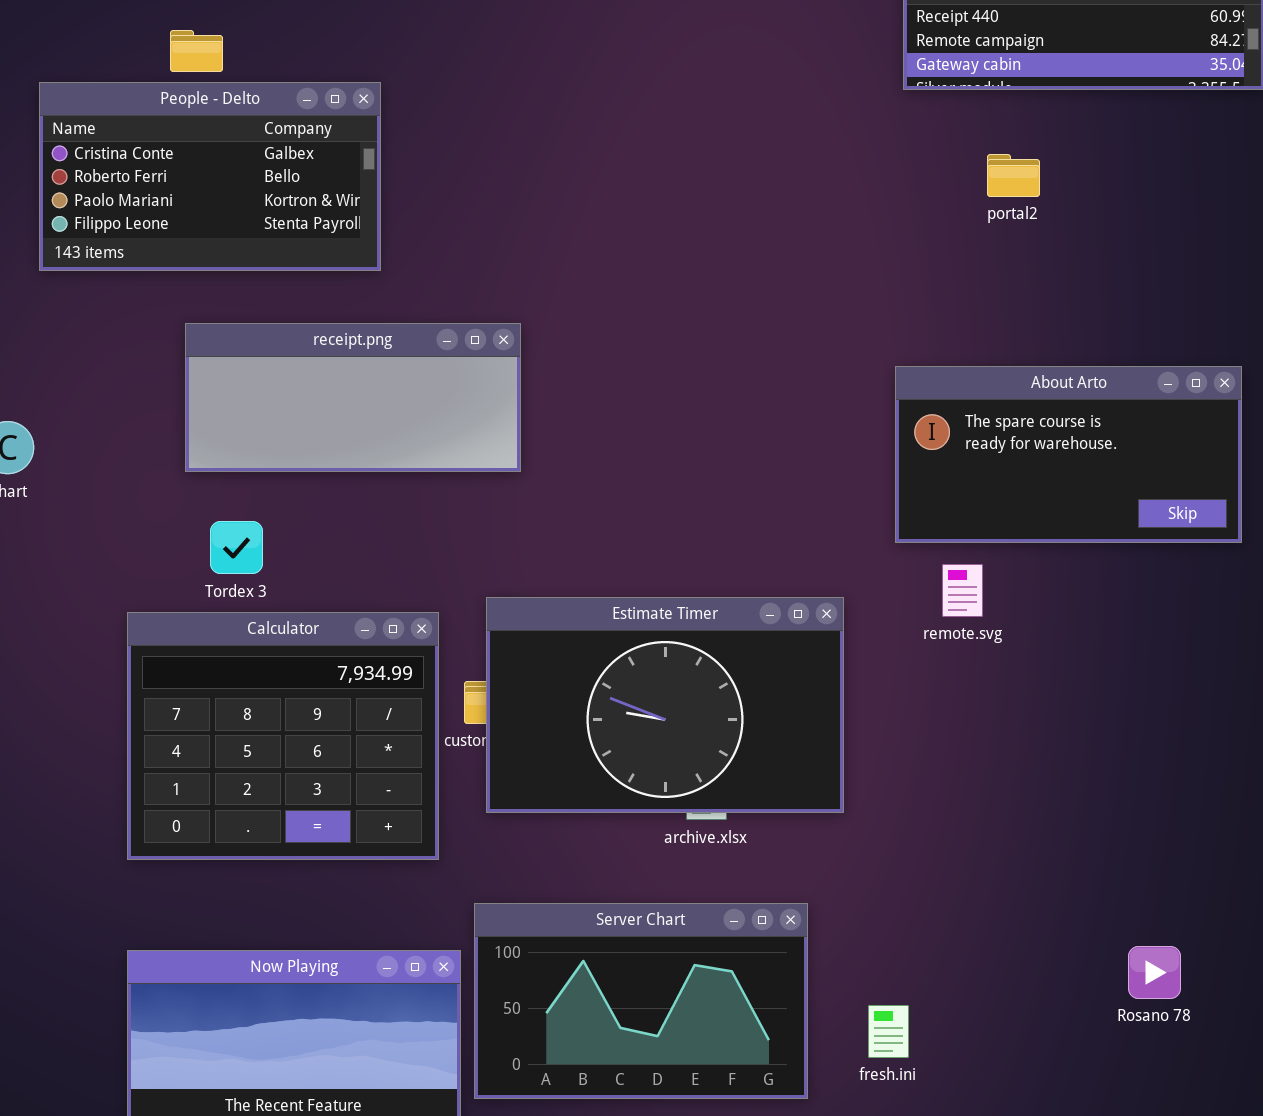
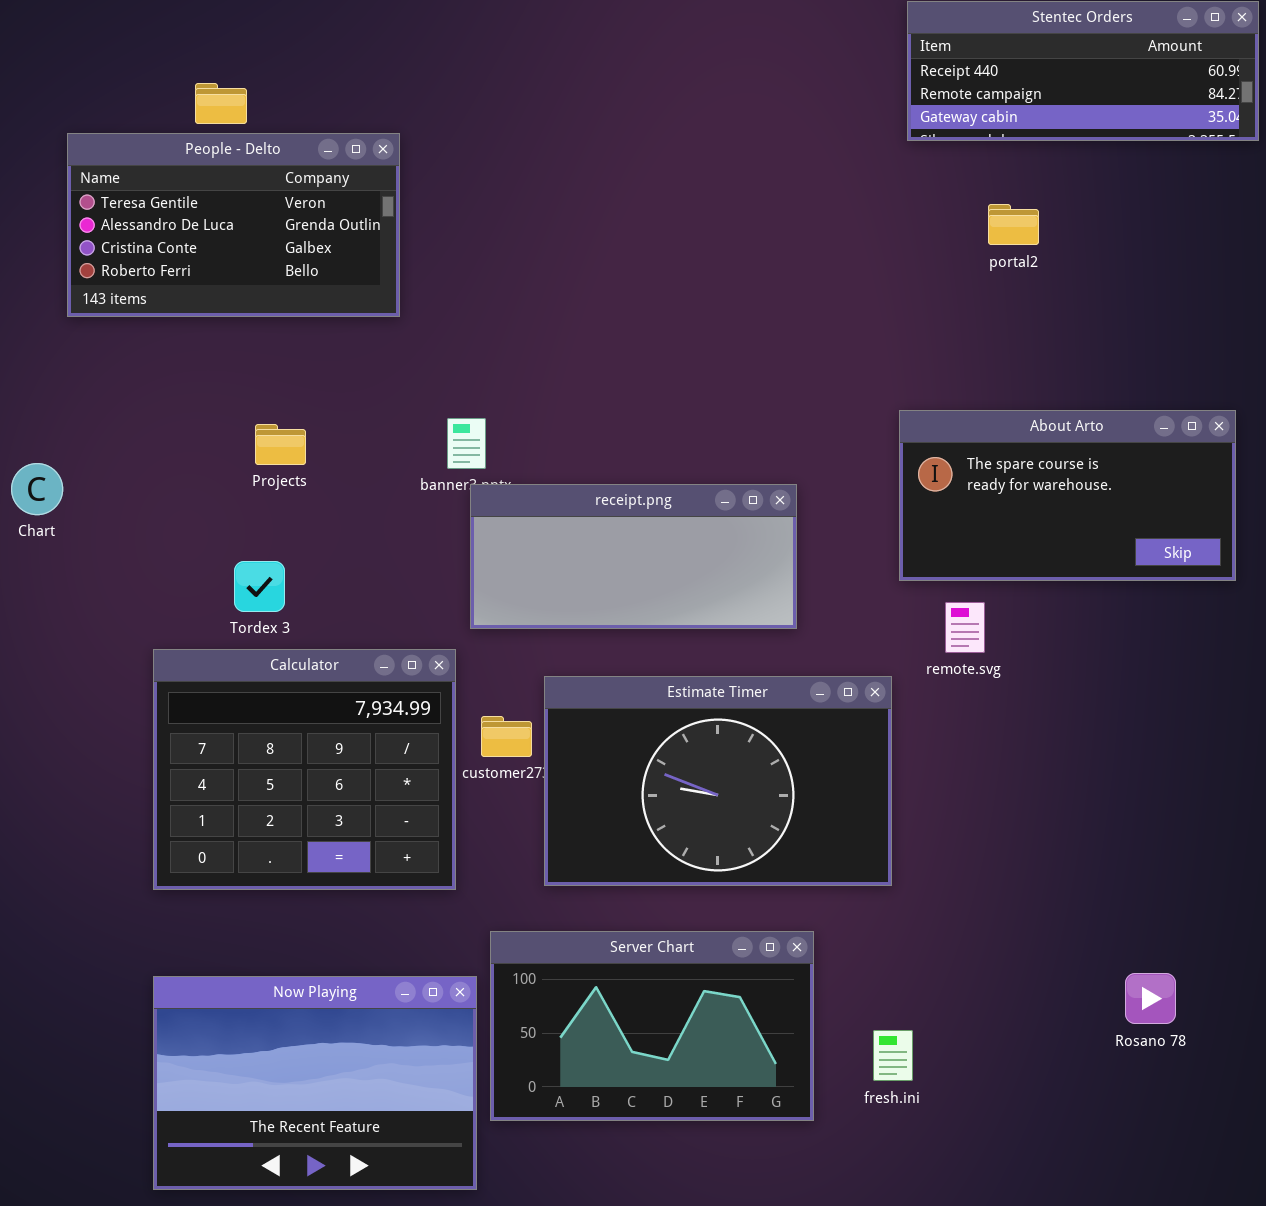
People - Delto: [39,82,381,271] -> [67,133,400,317], scrolled up 2 rows
receipt.png: [185,323,521,472] -> [470,484,797,629], moved
Estimate Timer: [486,597,844,813] -> [544,676,892,886], moved

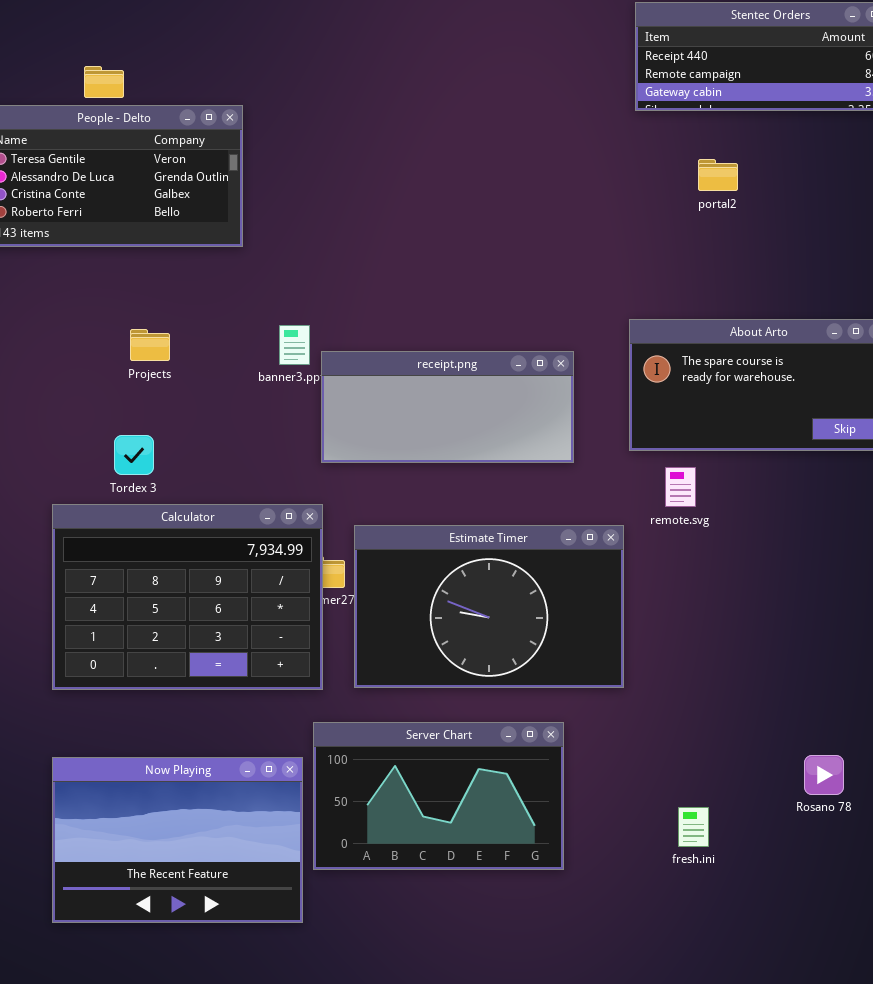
receipt.png: [470,484,797,629] -> [321,351,574,463], moved
Calculator: [153,649,456,890] -> [52,504,323,690], resized
fresh.ini: [873,1030,913,1081] -> [678,807,709,847], moved

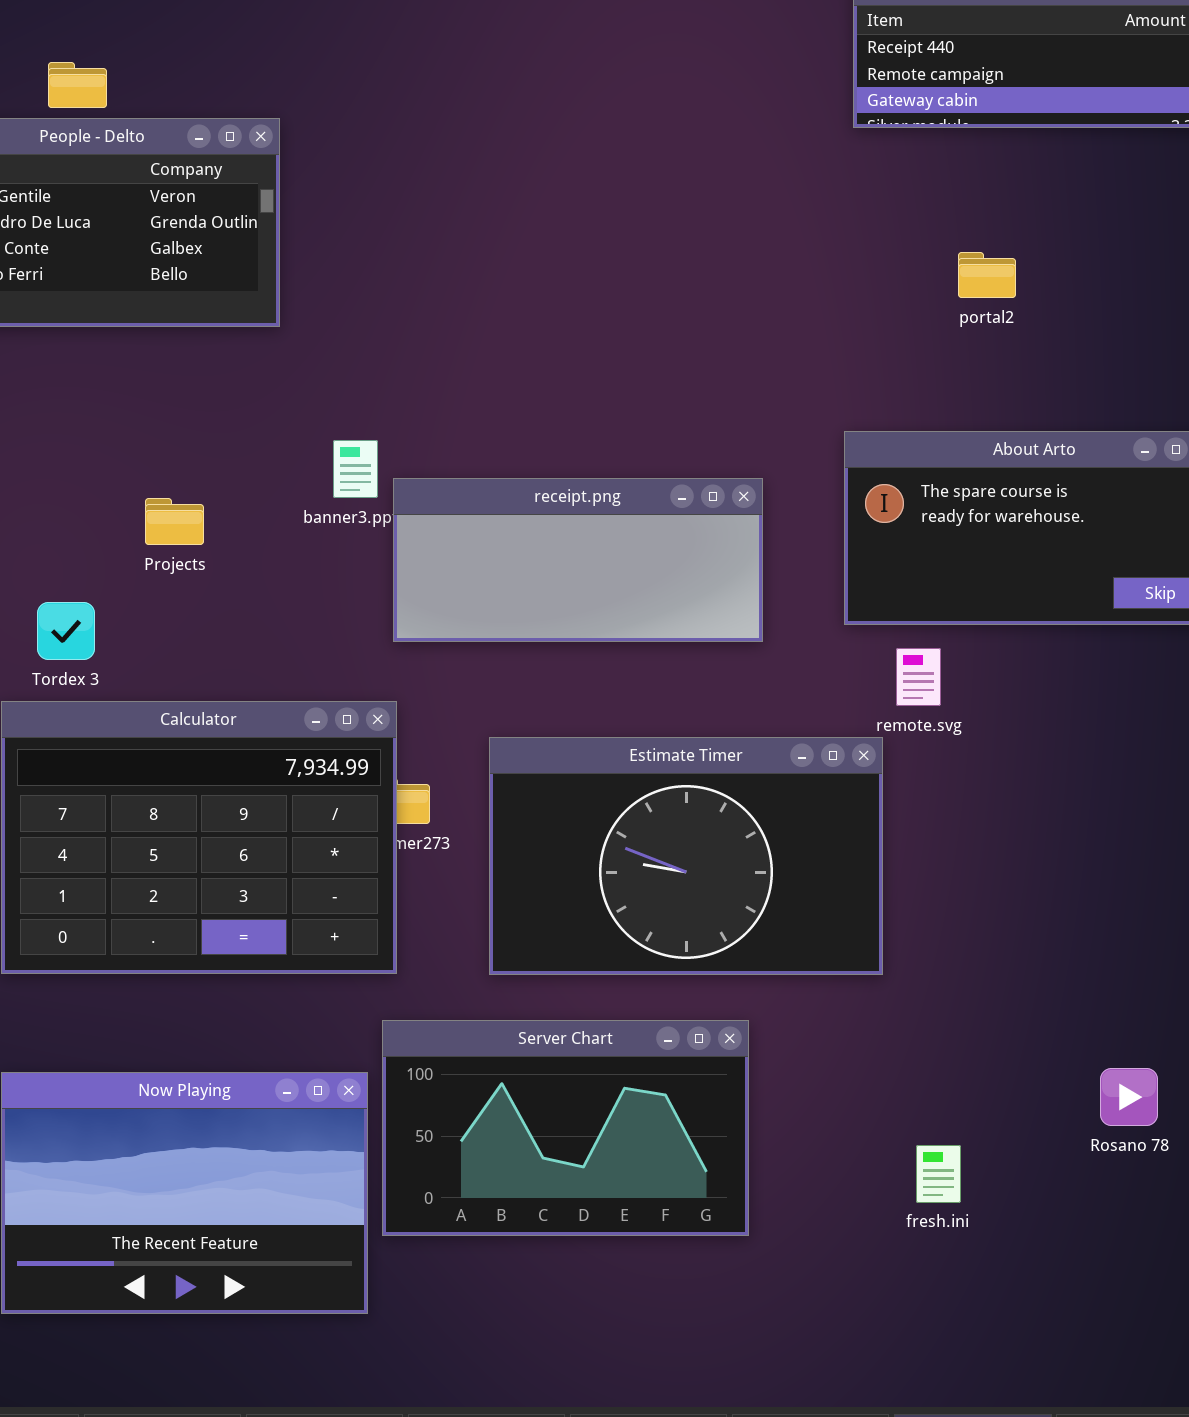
portal2: [698,159,738,191] -> [958,252,1016,298], moved
Projects: [130,329,170,361] -> [145,498,204,545], moved
Tordex 3: [114,435,154,475] -> [37,602,95,660], moved
Estimate Timer: [354,525,624,688] -> [489,737,883,975], moved

